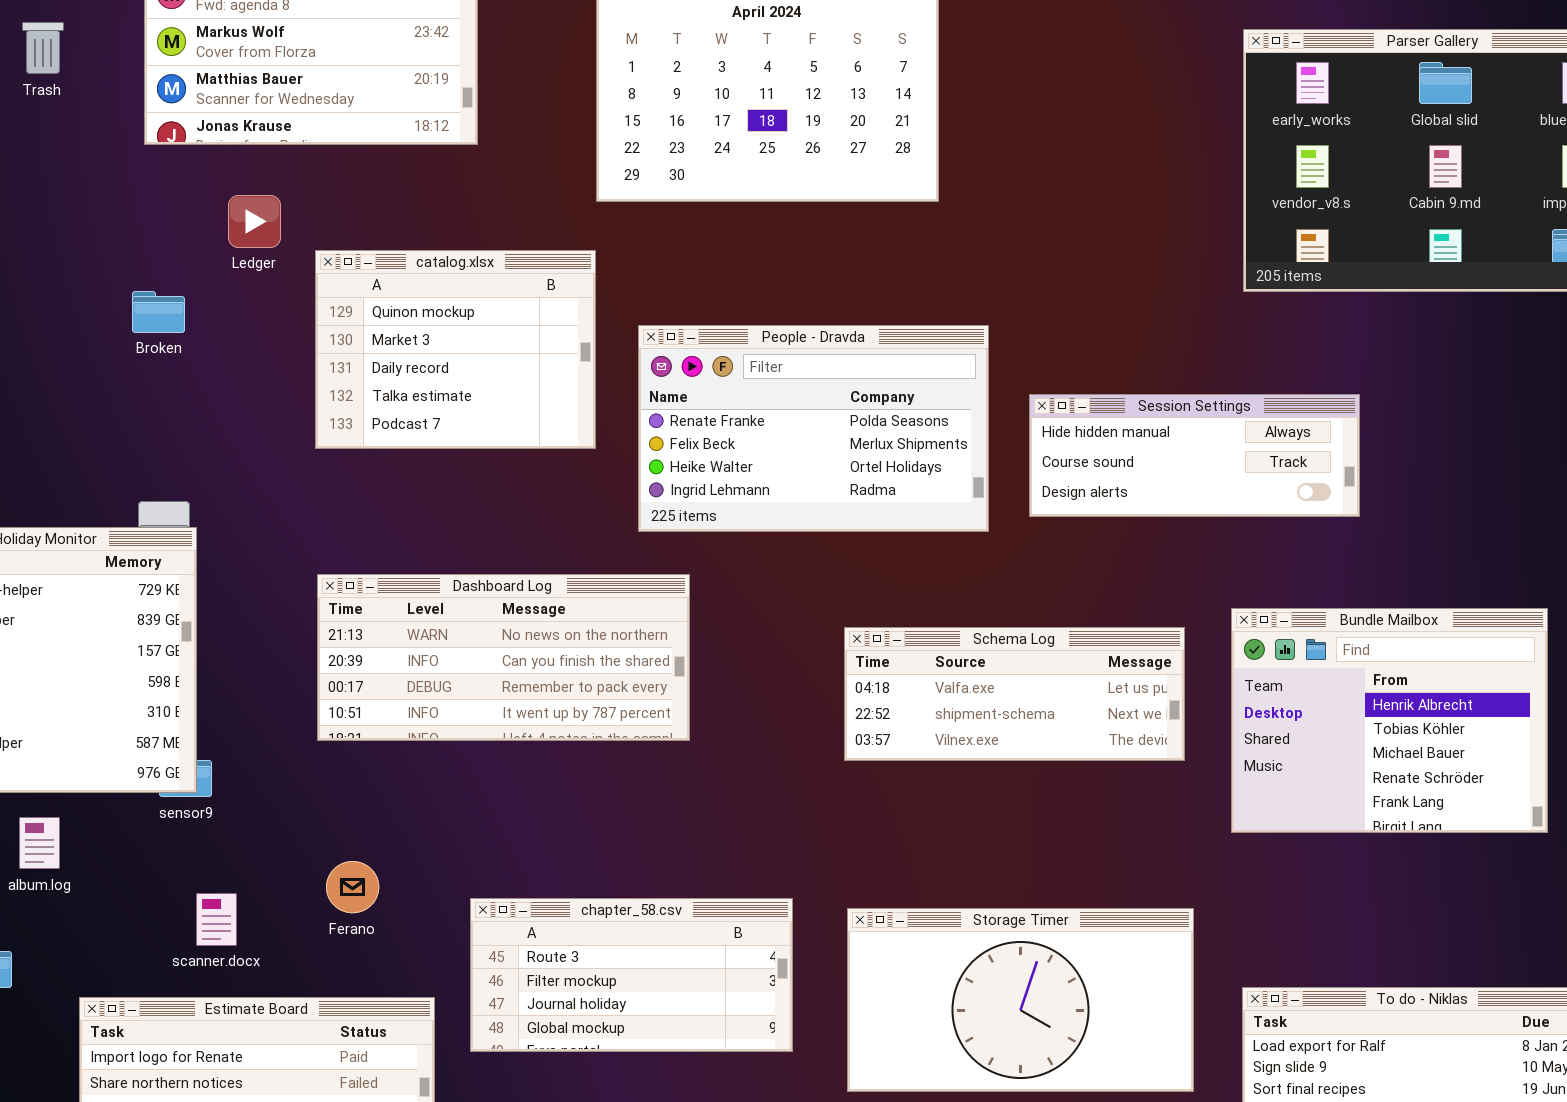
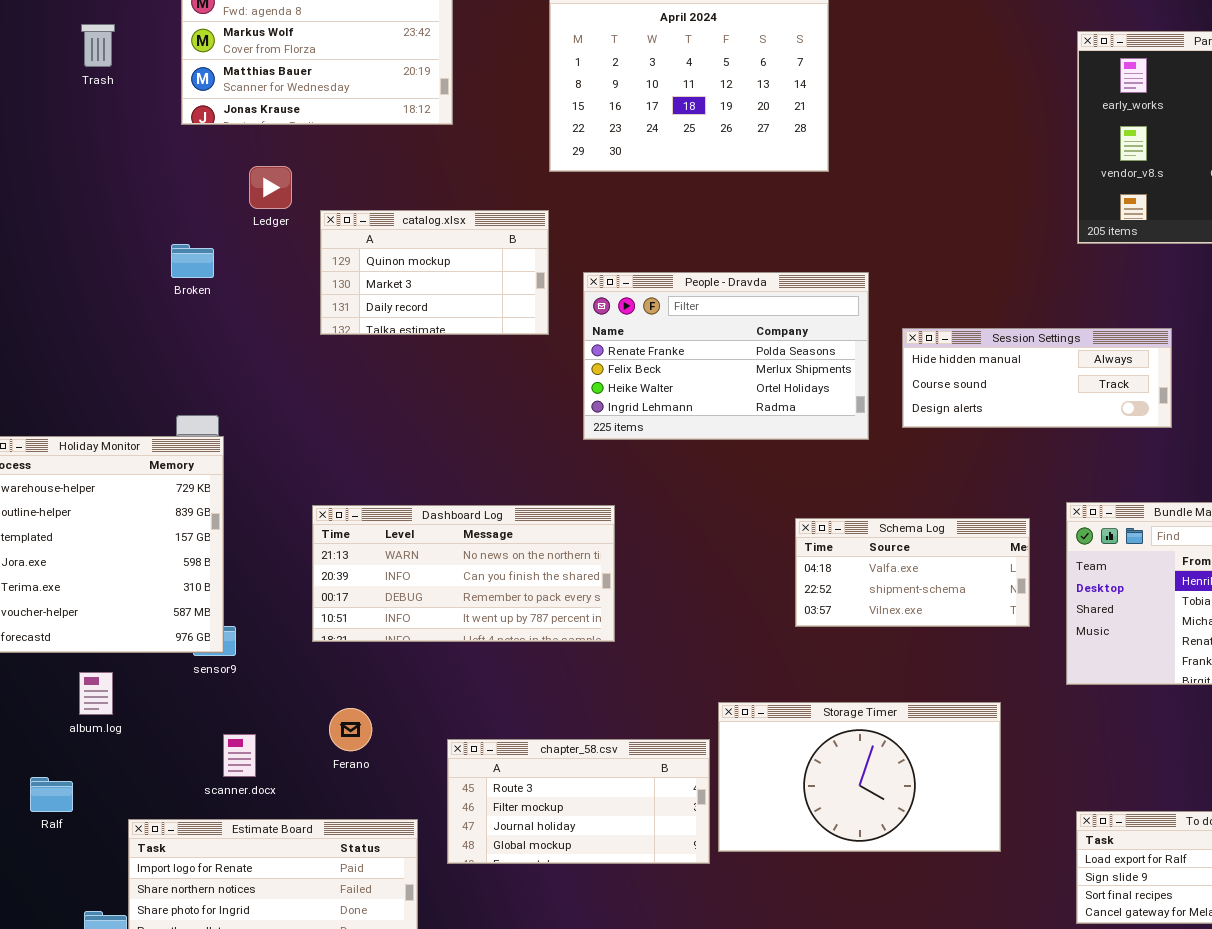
catalog.xlsx: [315,250,596,449] -> [320,210,549,335], resized
Dashboard Log: [317,574,690,741] -> [312,505,615,642], moved
Schema Log: [844,627,1185,761] -> [795,518,1030,627], resized
Storage Timer: [847,908,1194,1092] -> [718,702,1001,852], moved

